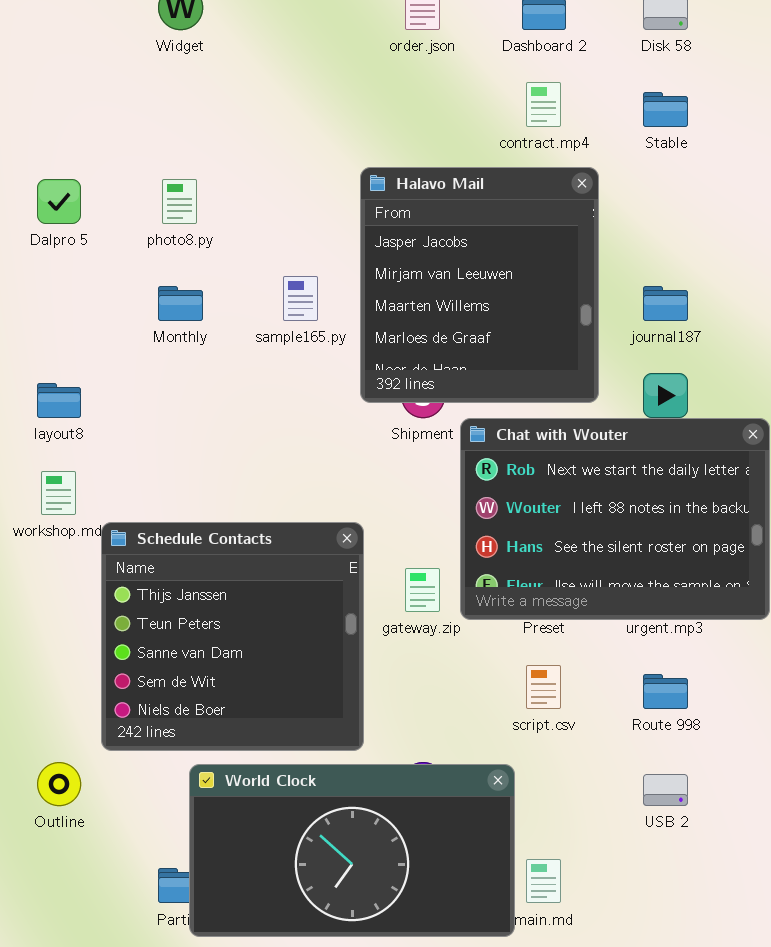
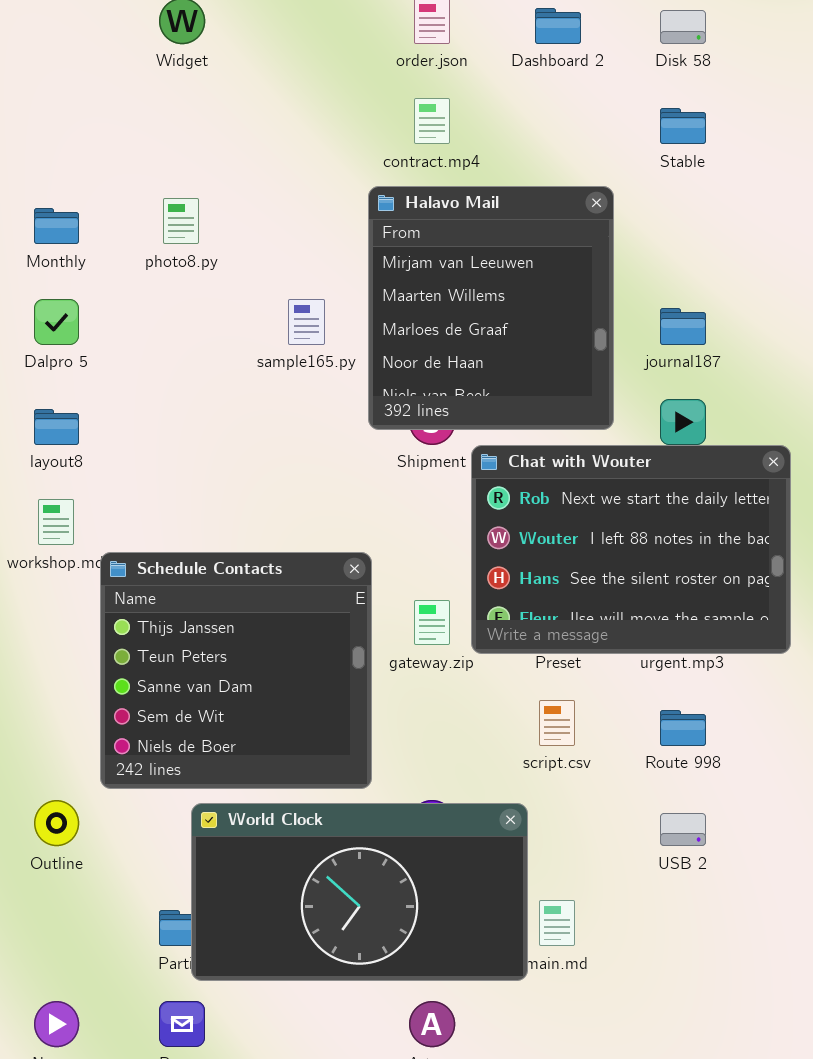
contract.mp4: [526,82,561,127] -> [414,98,450,144], moved
Halavo Mail: [360,167,599,403] -> [368,186,614,430], scrolled down 1 row
Dalpro 5: [37,179,81,224] -> [34,299,79,345], moved
Monthly: [158,286,203,321] -> [34,208,79,244], moved

